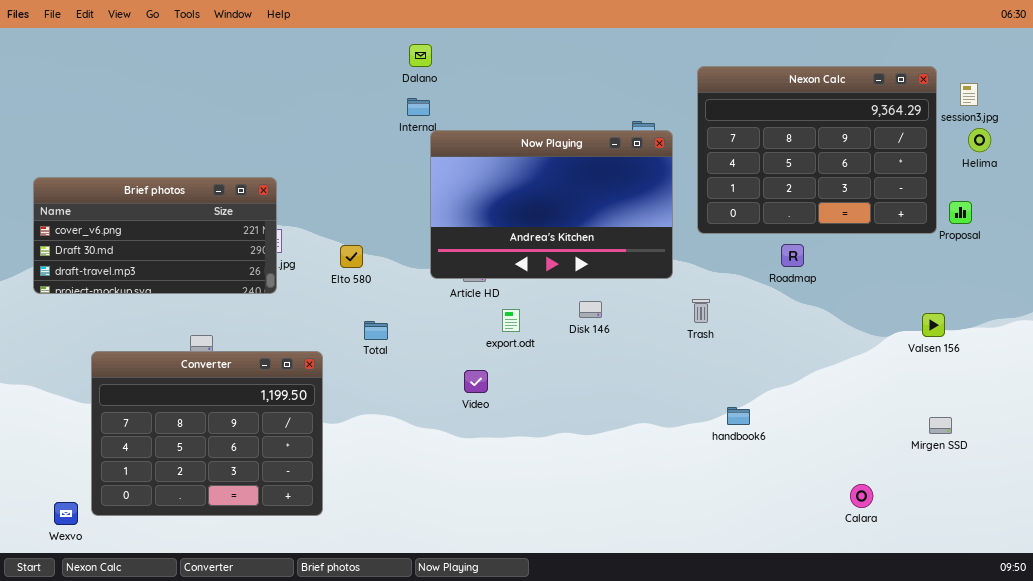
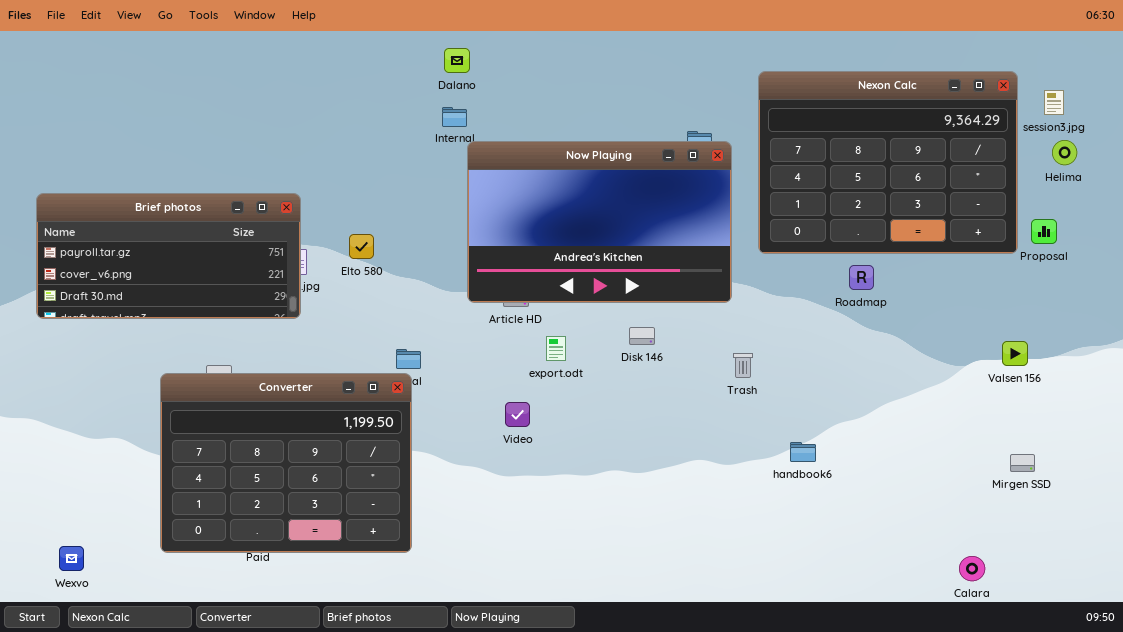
Brief photos: [33,177,277,294] -> [36,193,301,319], scrolled up 1 row
Elto 580: [340,245,363,268] -> [349,234,374,259], moved
Trash: [692,299,710,323] -> [733,353,753,378], moved
Converter: [91,351,323,516] -> [160,373,412,553], moved
Calara: [850,484,873,508] -> [959,556,985,581], moved

